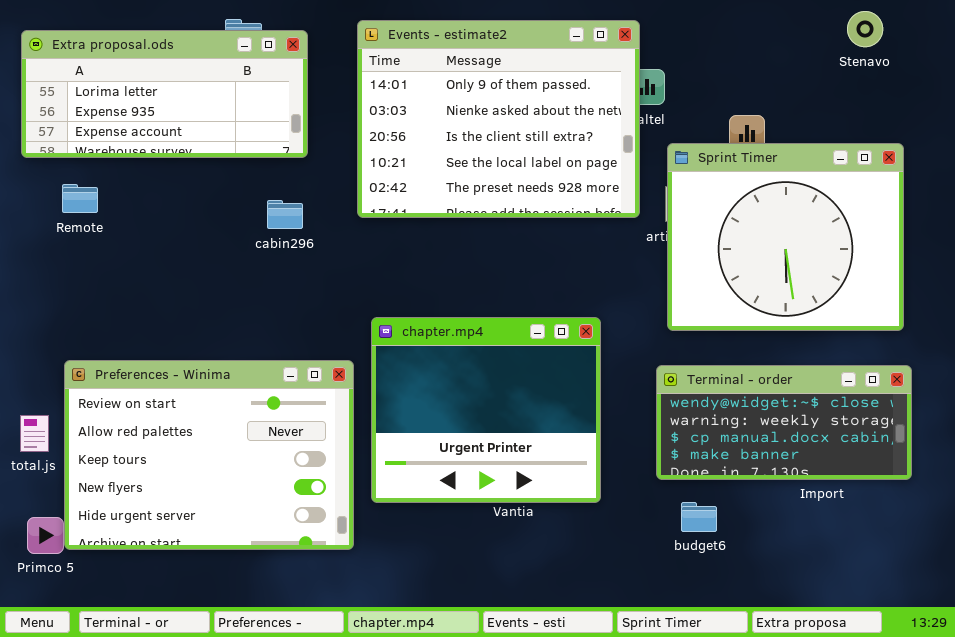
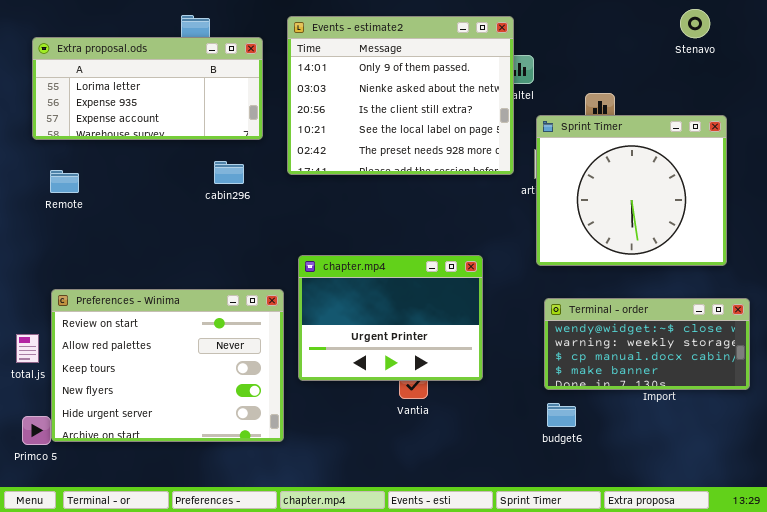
Extra proposal.ods: [21,30,308,158] -> [32,37,263,140], moved
Remote: [62,184,98,213] -> [50,170,79,193], moved
chapter.mp4: [371,317,601,503] -> [298,255,483,381], resized
Terminal - order: [656,365,912,480] -> [544,298,750,390], moved

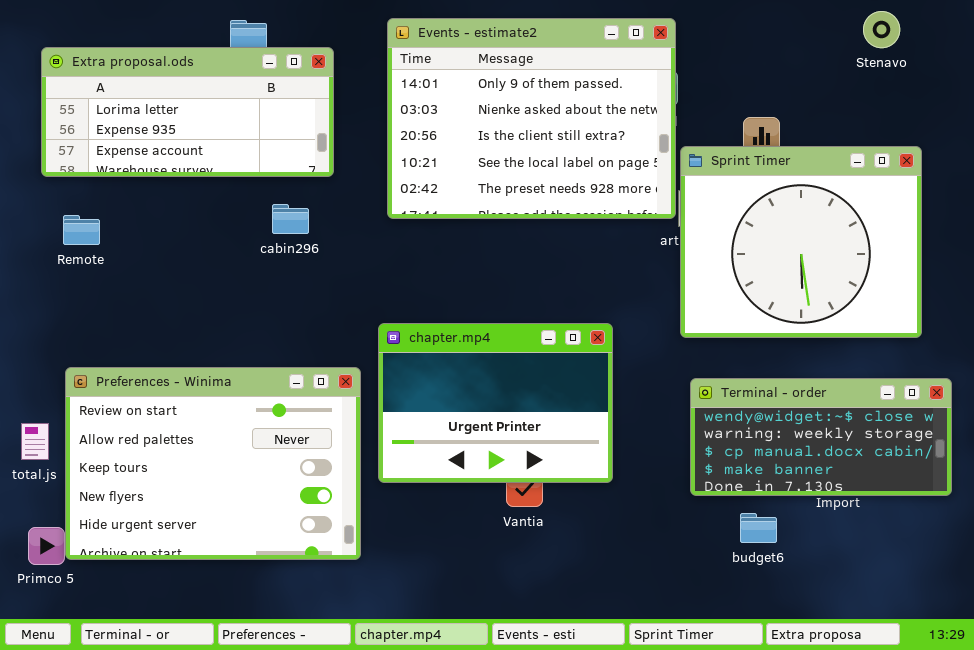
Events - estimate2: [287,16,514,175] -> [387,18,676,219], moved
budget6: [547,403,576,427] -> [740,513,777,543], moved

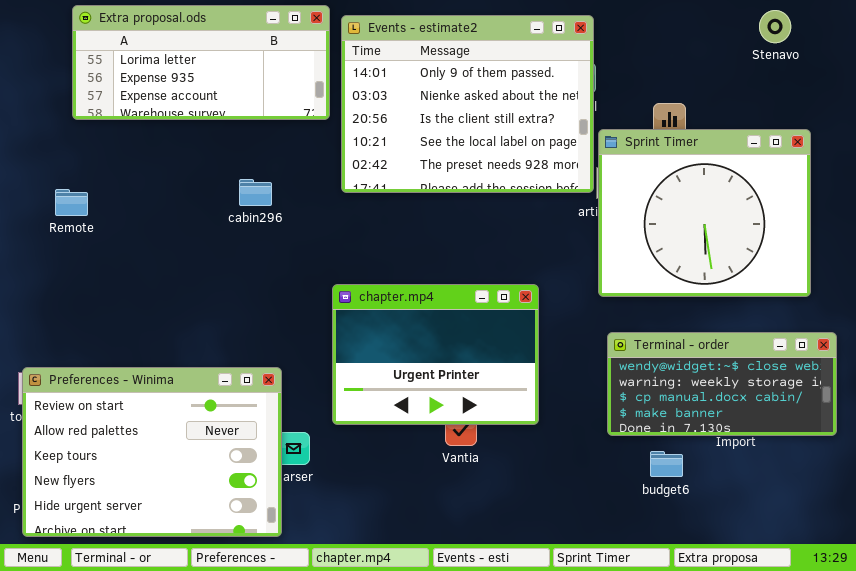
Extra proposal.ods: [41,47,334,177] -> [72,5,330,120], moved
Preferences - Winima: [65,367,361,560] -> [22,367,282,537], moved

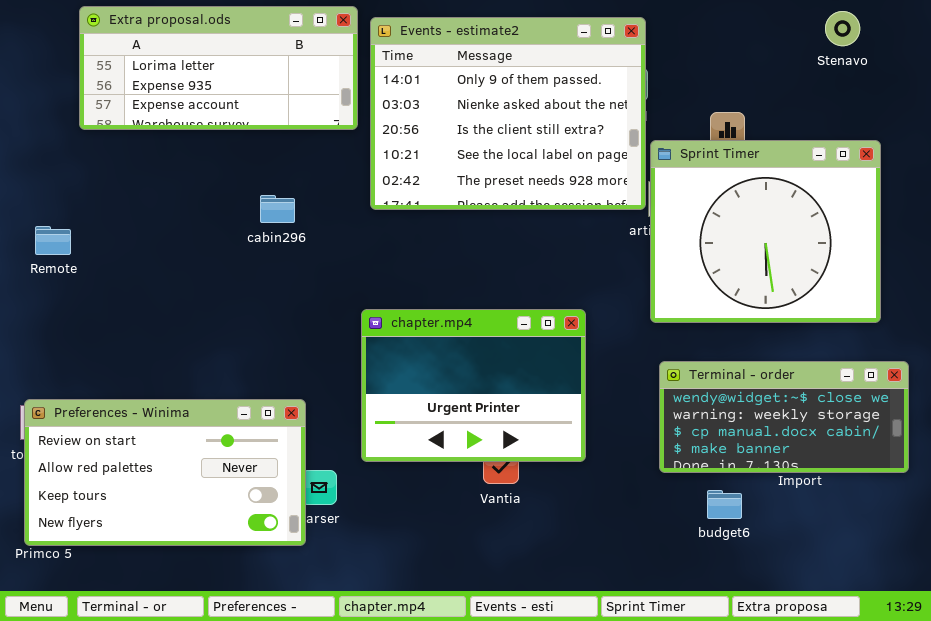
Remote: [55,189,88,216] -> [35,226,71,255], moved
Preferences - Winima: [22,367,282,537] -> [24,399,306,546], resized

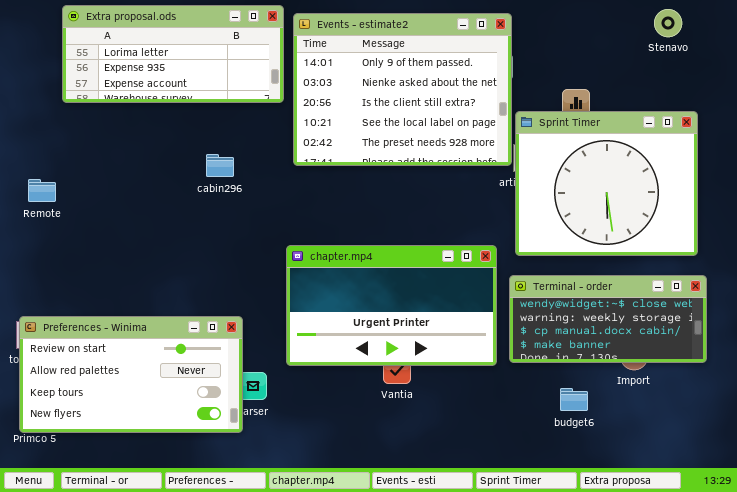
chapter.mp4: [361,309,586,462] -> [286,245,497,366], resized
Terminal - order: [659,361,909,473] -> [509,275,707,363], moved

